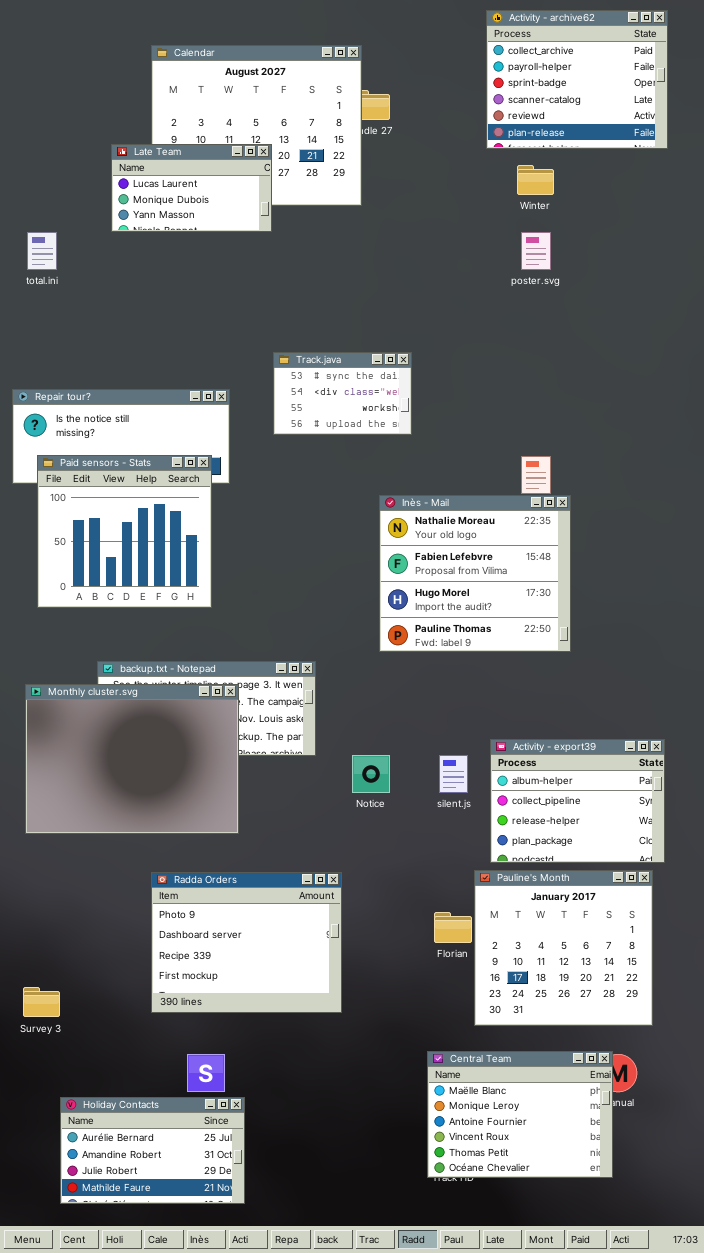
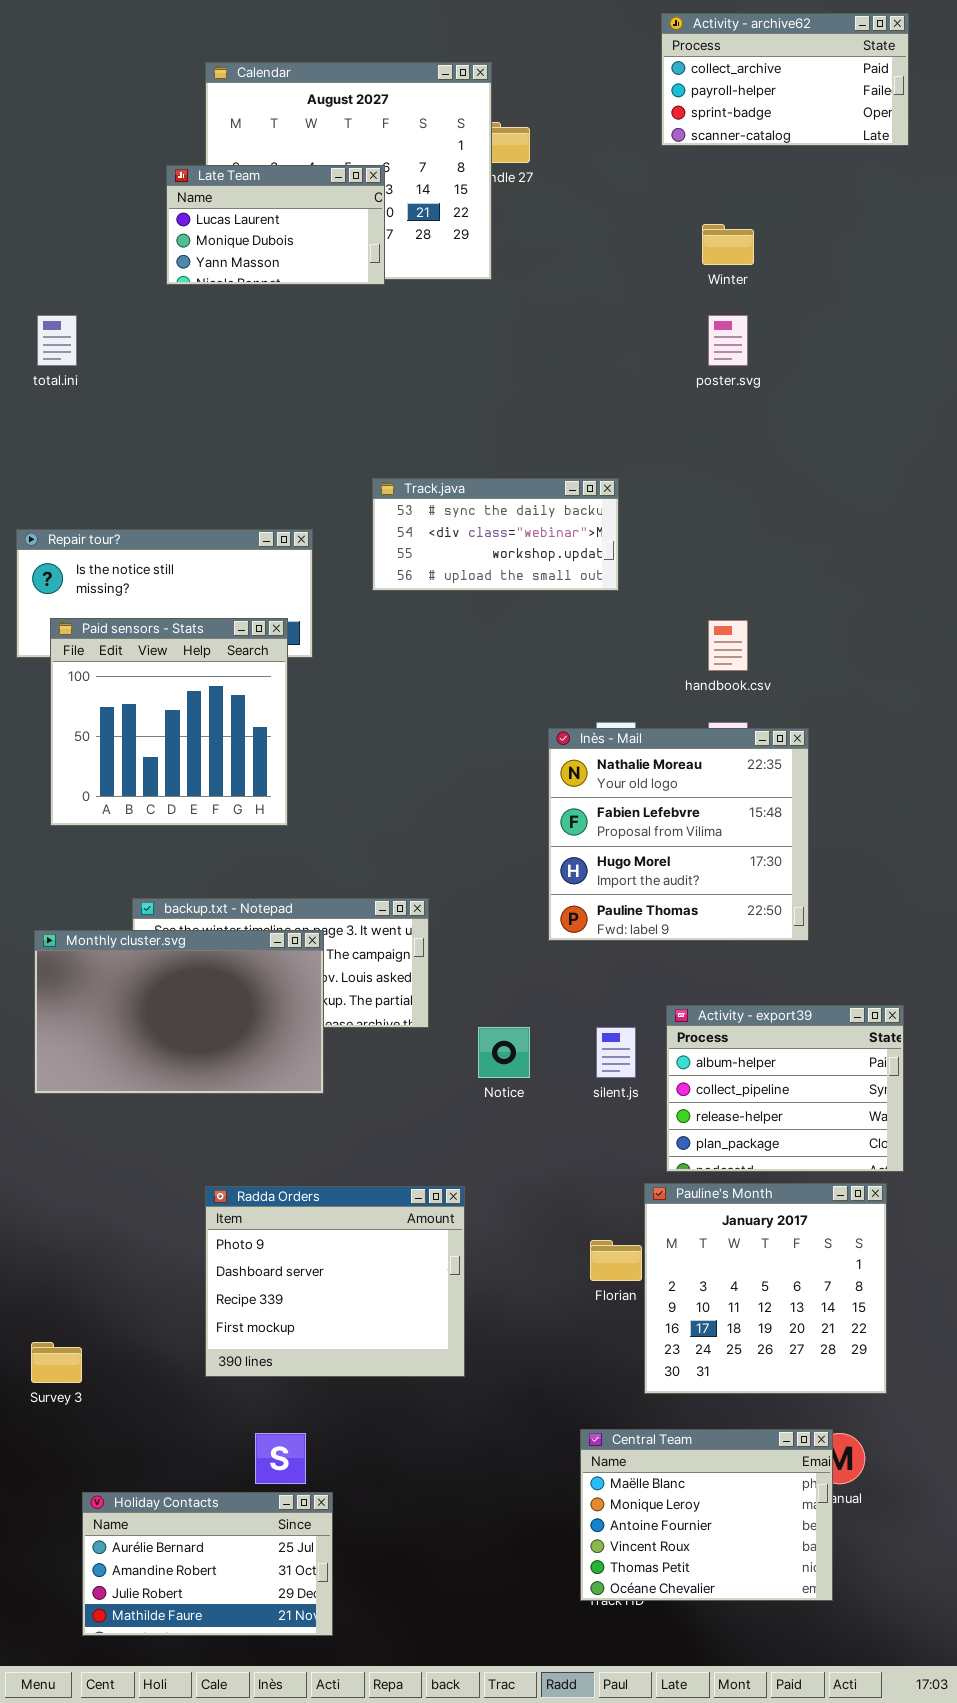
Activity - archive62: [486,10,668,149] -> [661,13,909,146], resized
Late Team: [111,144,272,232] -> [166,165,385,285], moved
Track.java: [273,352,412,435] -> [372,478,619,591], resized
Inès - Mail: [379,495,571,652] -> [548,728,809,941], moved
Monthly cluster.svg: [25,684,239,834] -> [34,930,324,1094], resized

